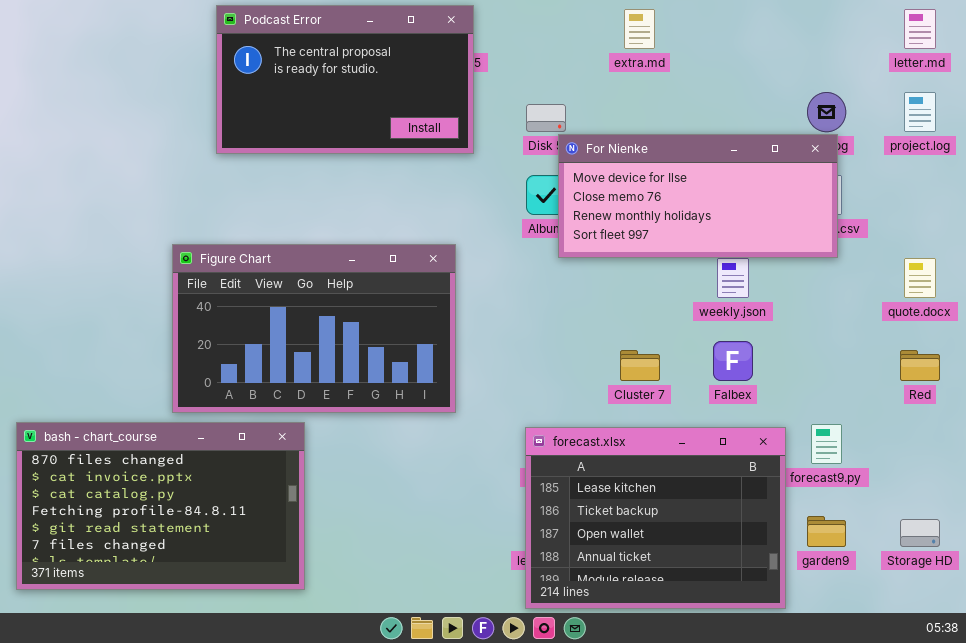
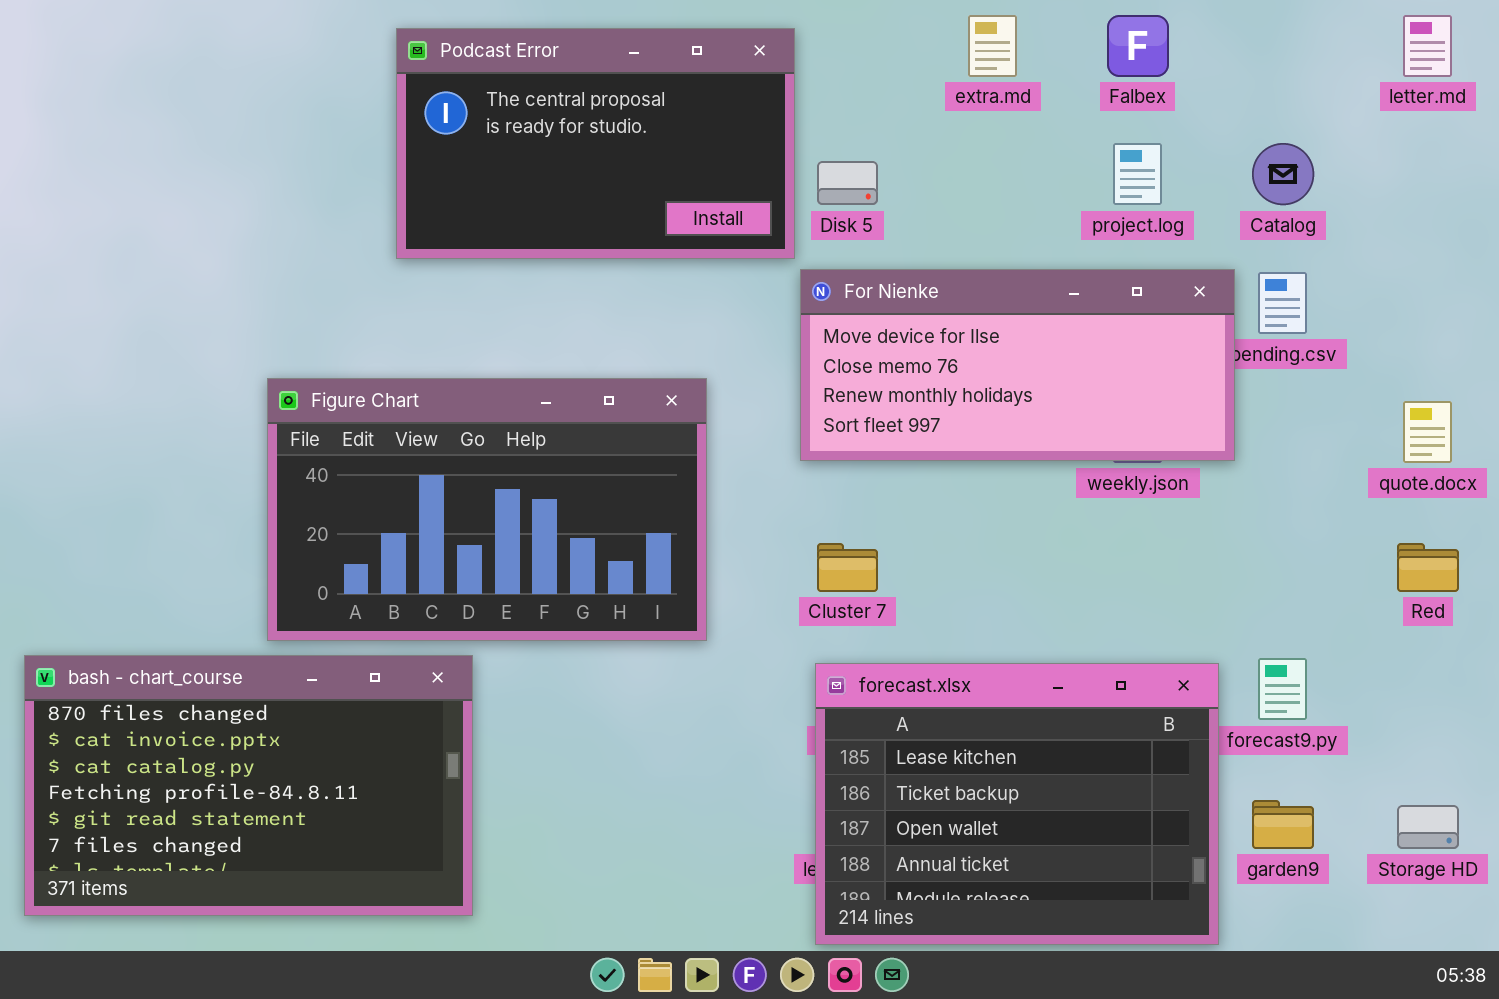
Podcast Error: [216,5,474,154] -> [396,28,795,259], moved
project.log: [904,92,936,132] -> [1113,143,1162,205], moved
For Nienke: [558,134,838,258] -> [800,269,1235,461], moved
Falbex: [713,341,753,381] -> [1107,15,1169,77], moved
Cluster 7: [620,350,660,381] -> [817,543,878,592], moved

